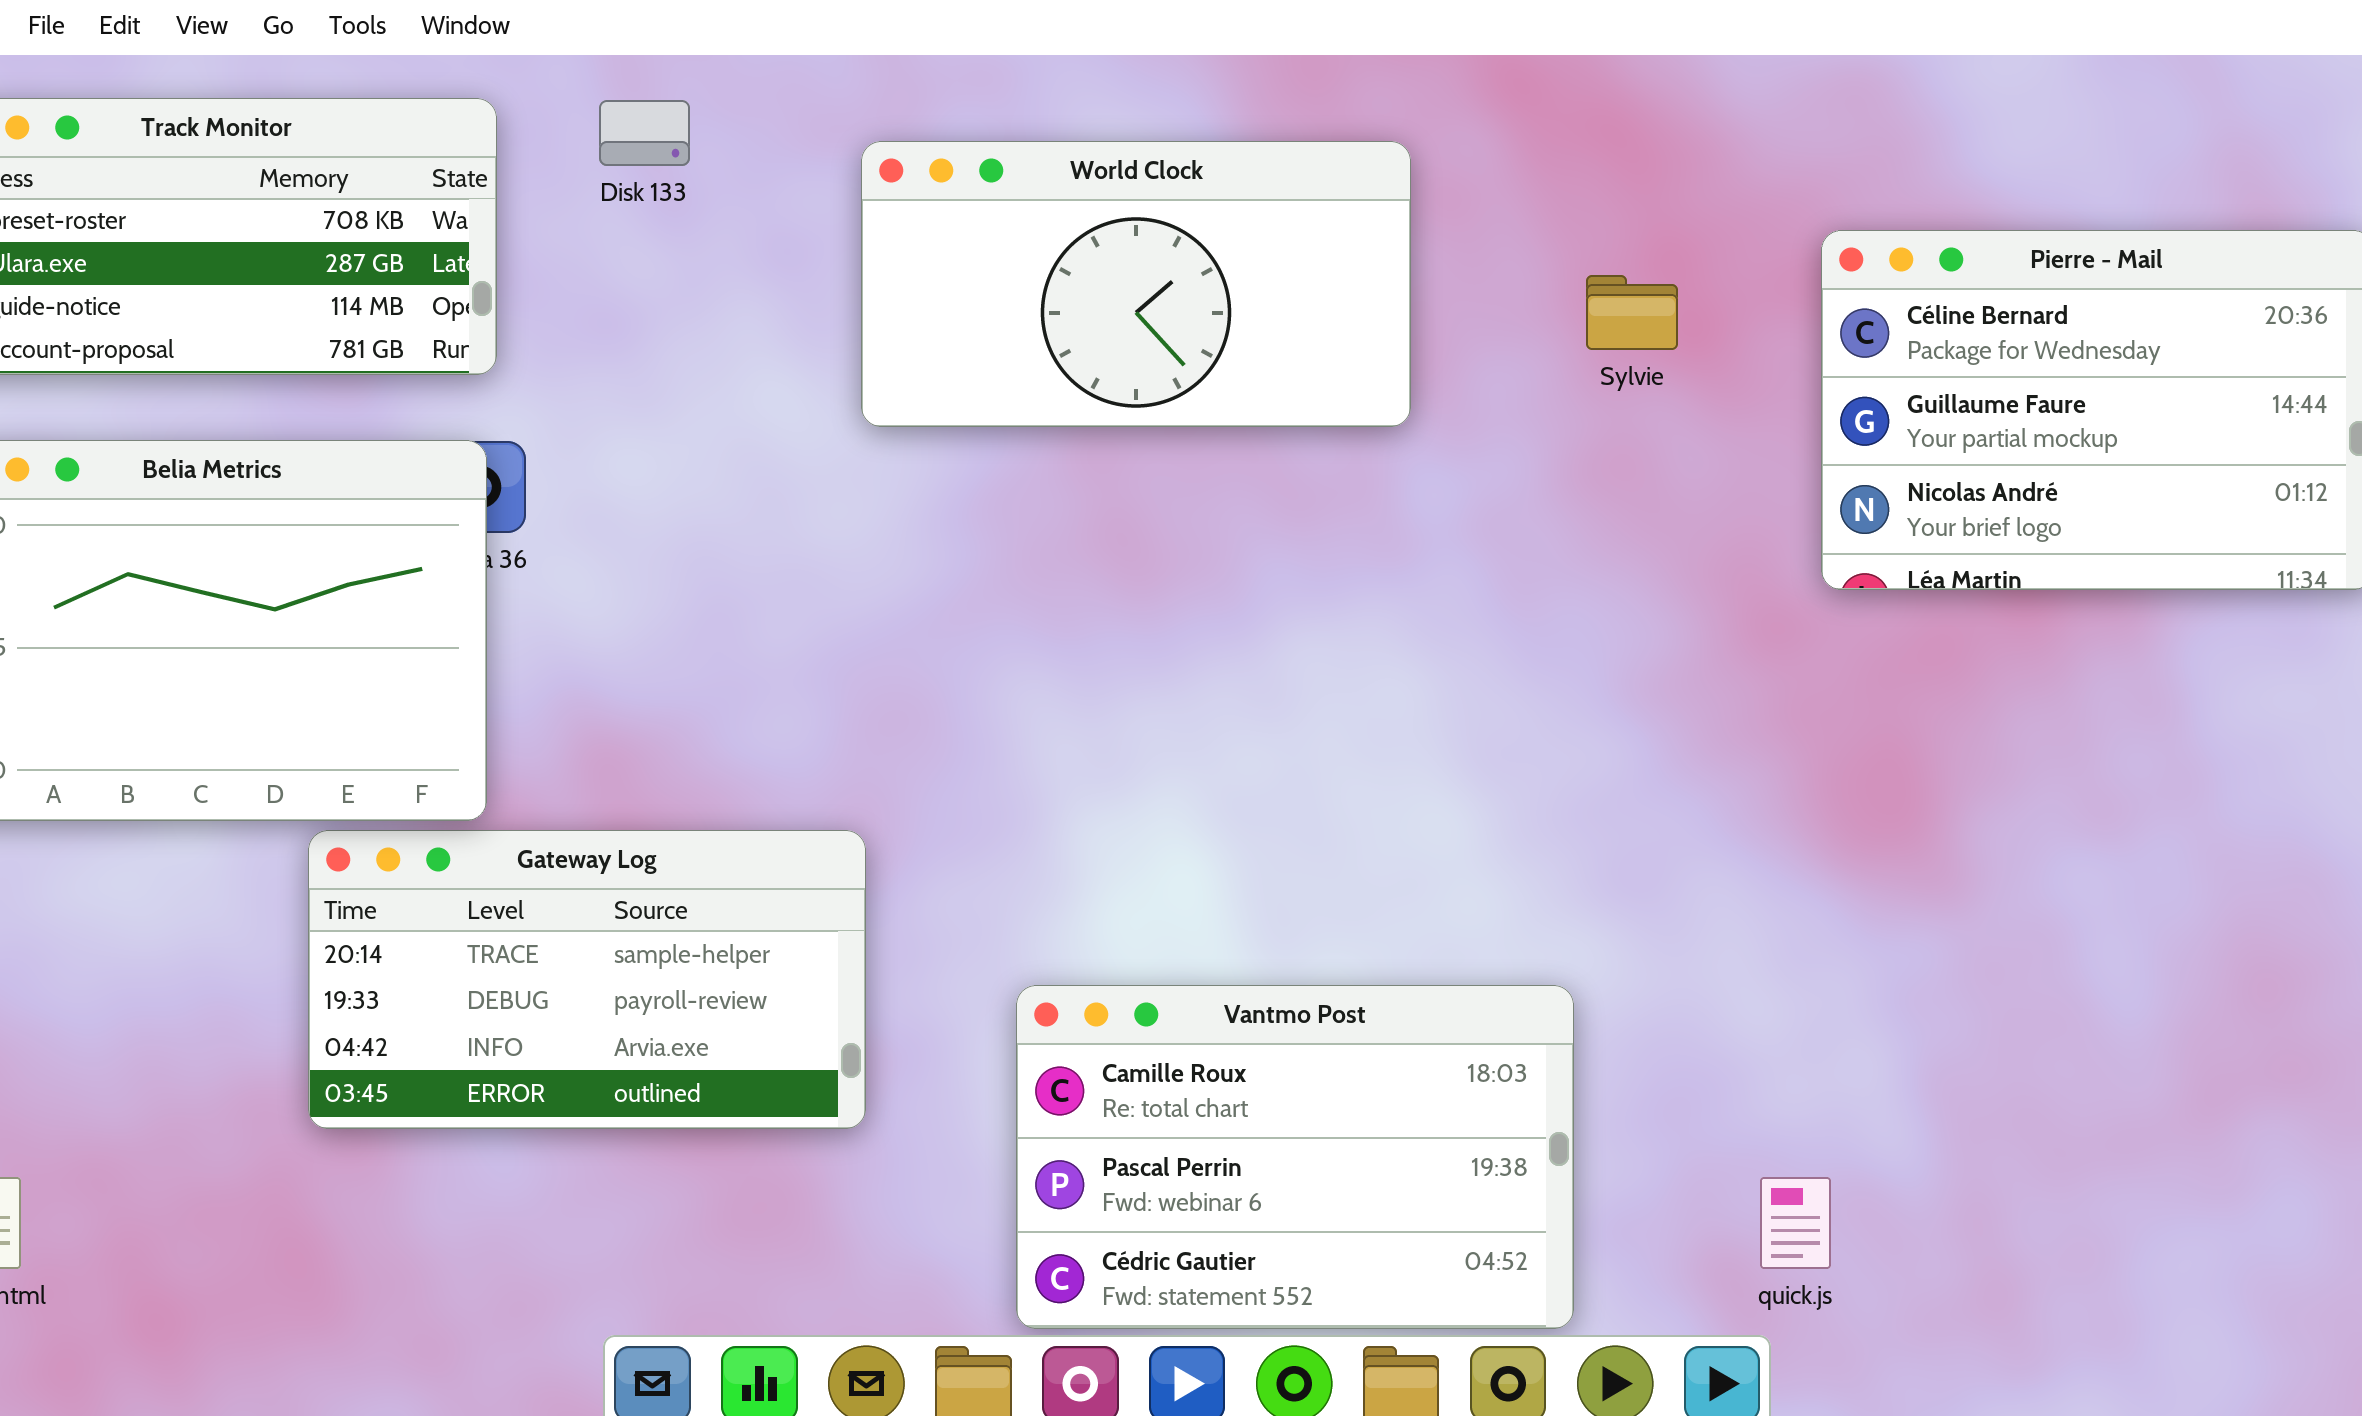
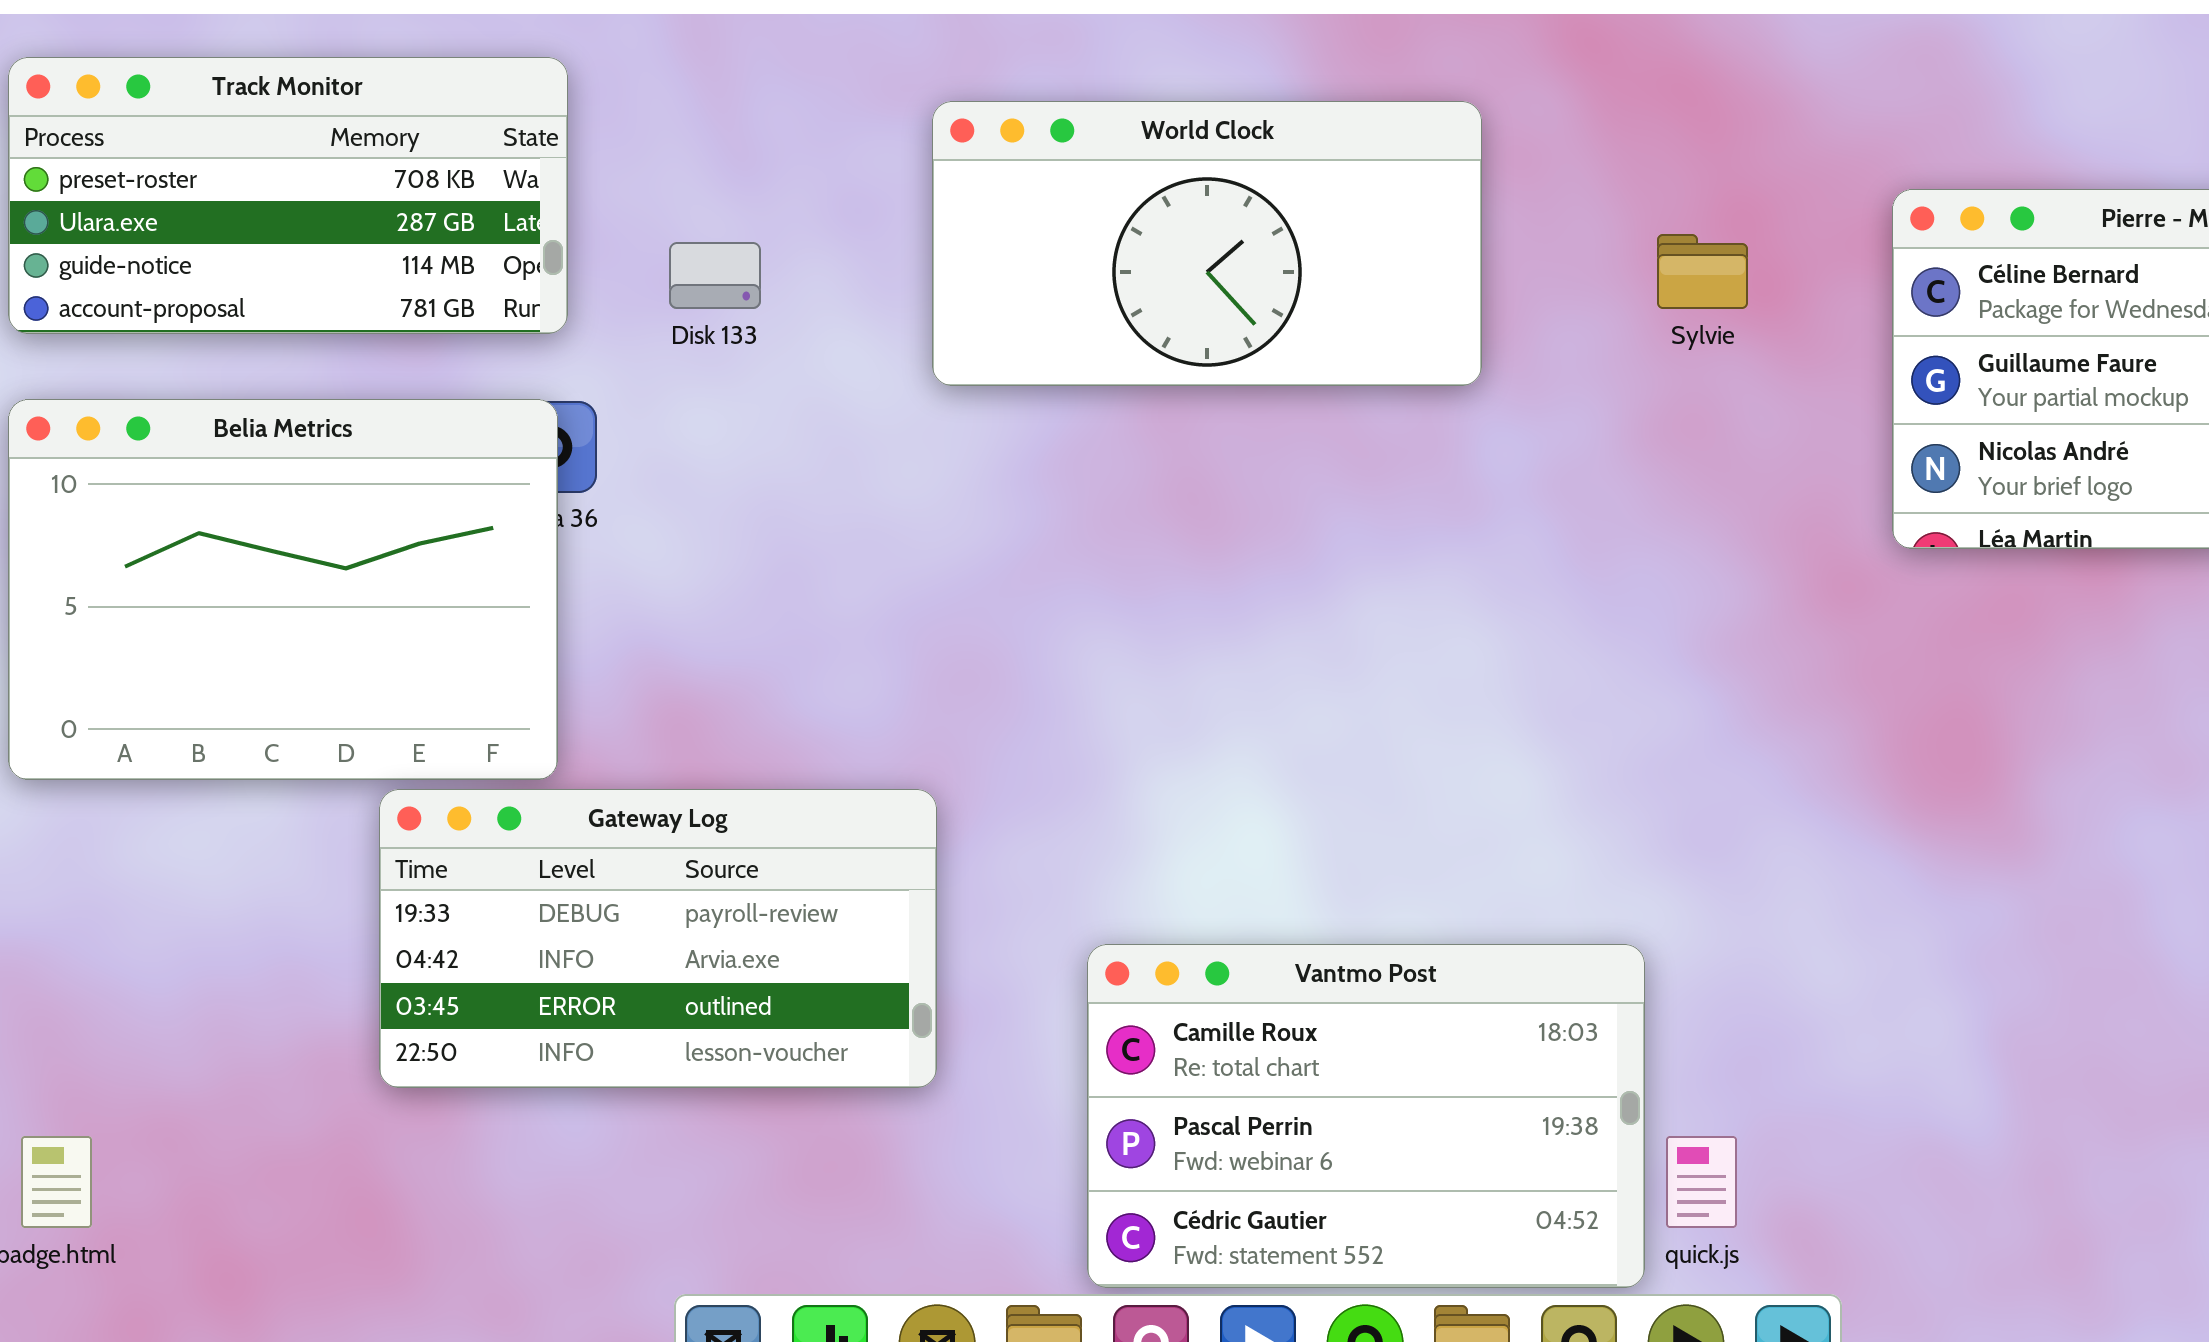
Disk 133: [599,100,690,166] -> [669,242,761,309], moved
Gateway Log: [308,830,866,1129] -> [379,789,937,1088], scrolled down 1 row
quick.js: [1760,1177,1831,1269] -> [1666,1136,1737,1228], moved

